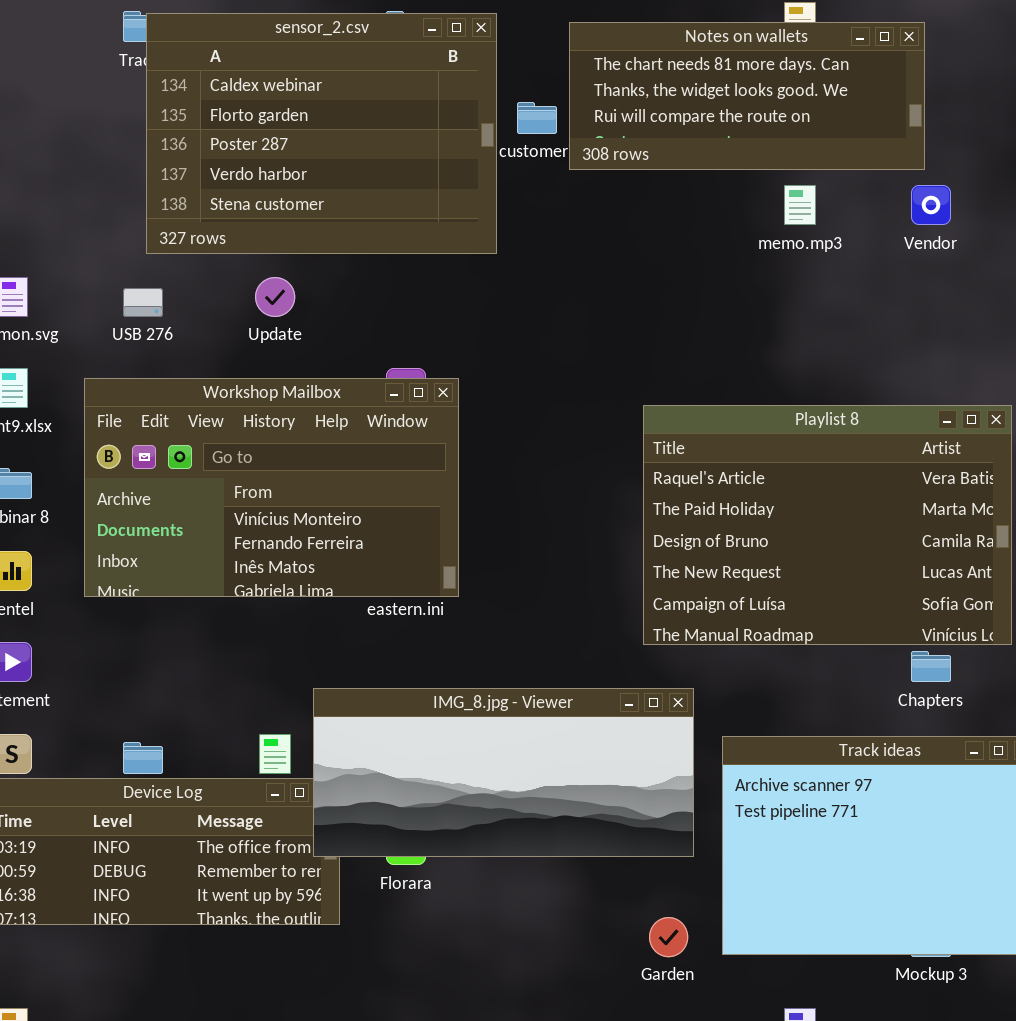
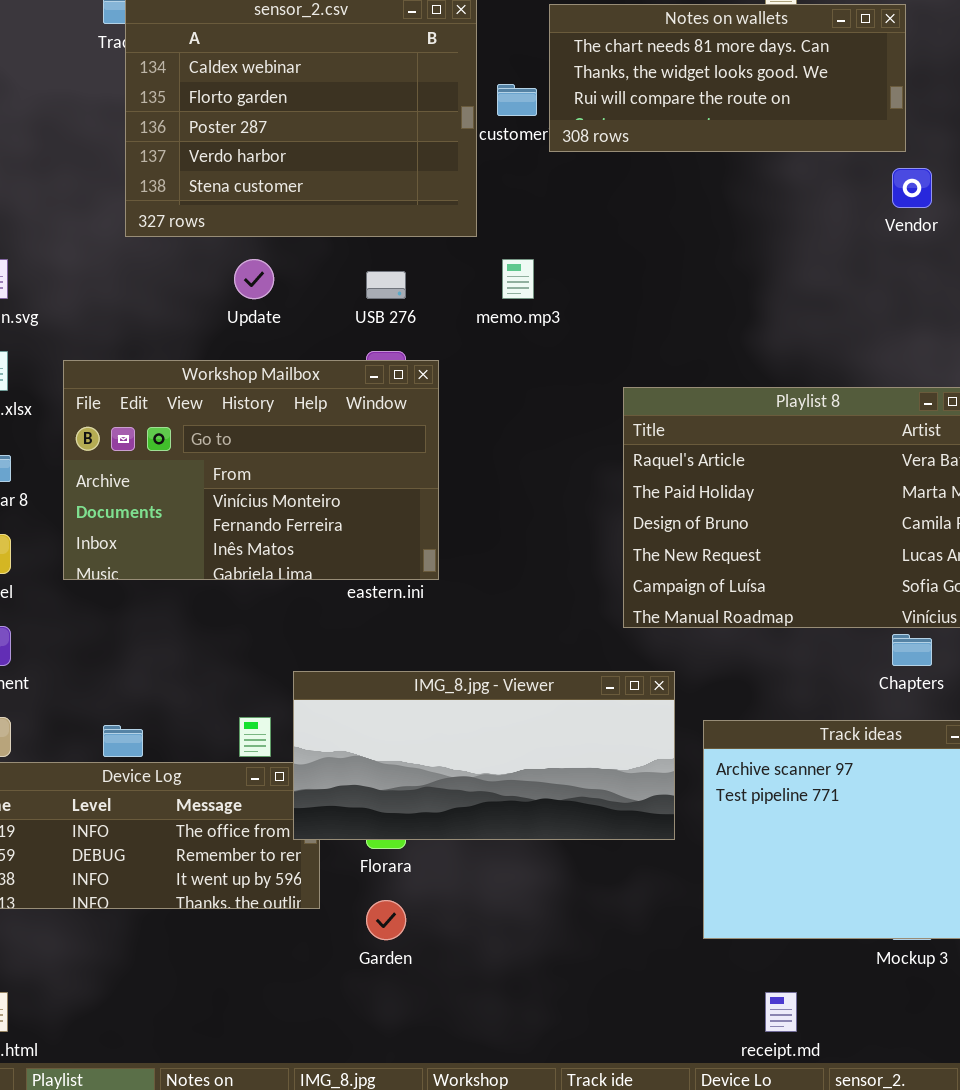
memo.mp3: [784,185,816,225] -> [502,259,534,299], moved
USB 276: [123,288,163,317] -> [366,271,406,299], moved
Garden: [649,917,688,957] -> [366,900,406,940], moved

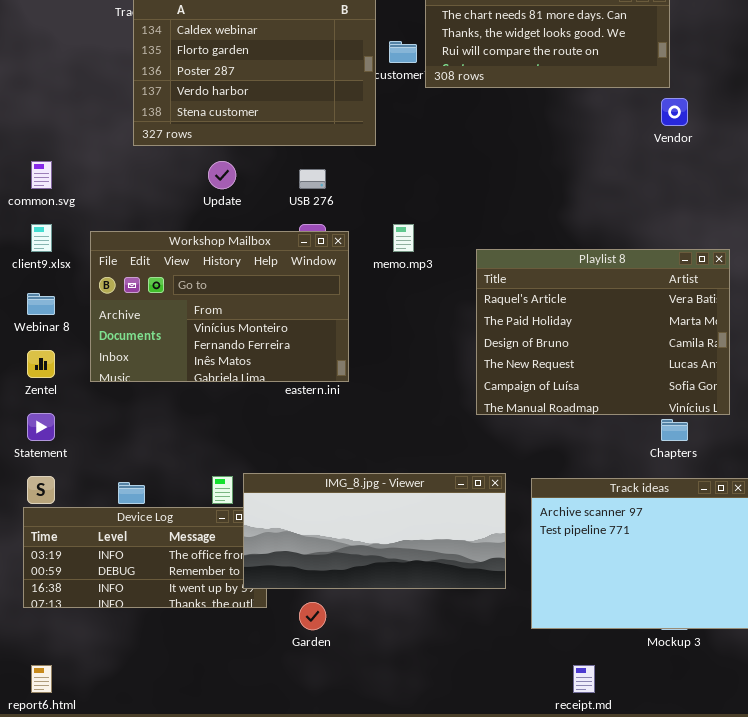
memo.mp3: [502,259,534,299] -> [393,224,414,252], moved
IMG_8.jpg - Viewer: [293,671,675,840] -> [243,473,506,589], moved

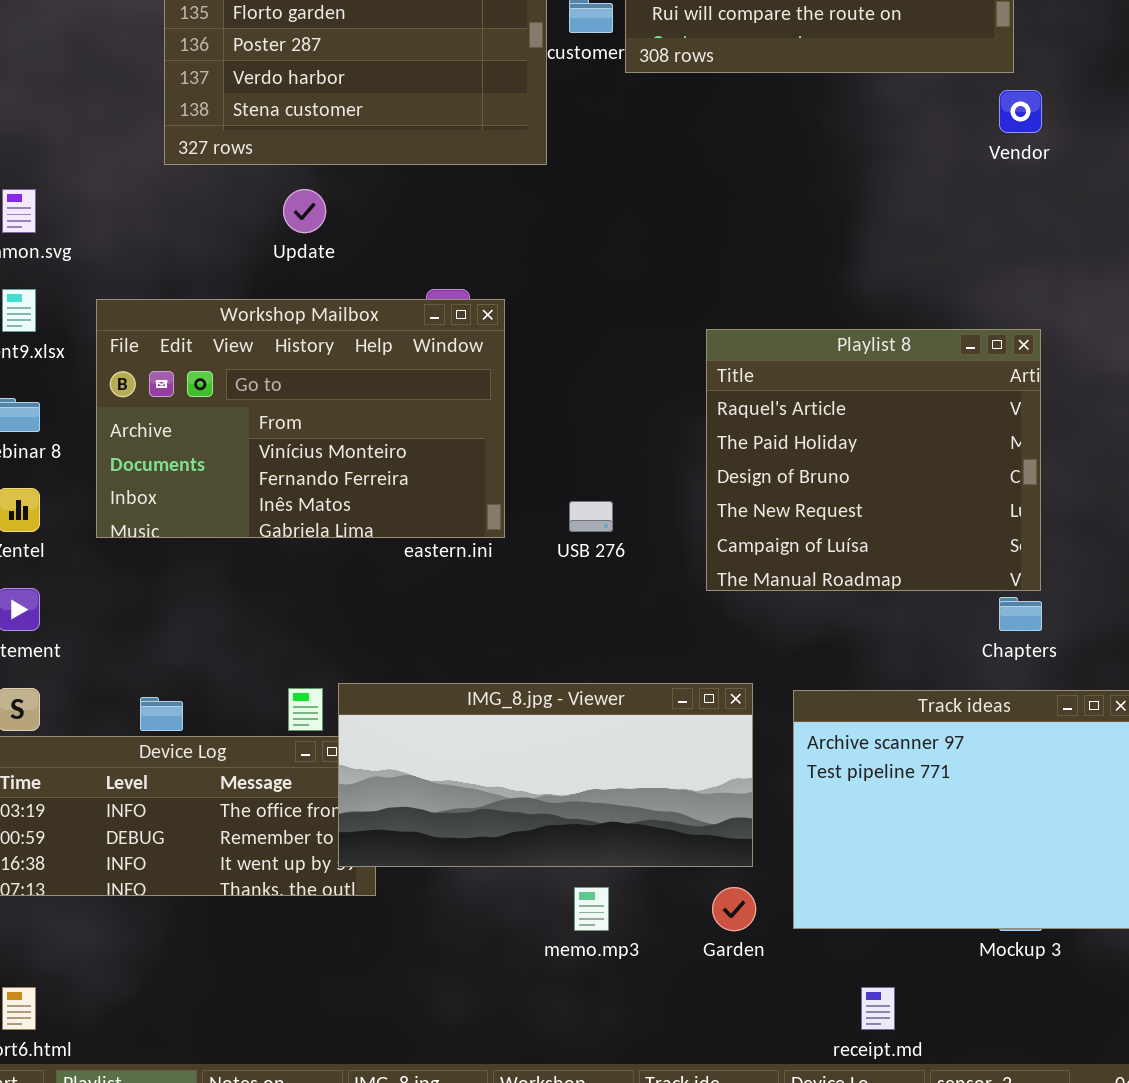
USB 276: [299,169,326,189] -> [569,501,613,532], moved
memo.mp3: [393,224,414,252] -> [574,887,609,931], moved
Playlist 8: [476,249,730,415] -> [706,329,1041,591], resized
Garden: [299,602,326,630] -> [712,887,756,931], moved

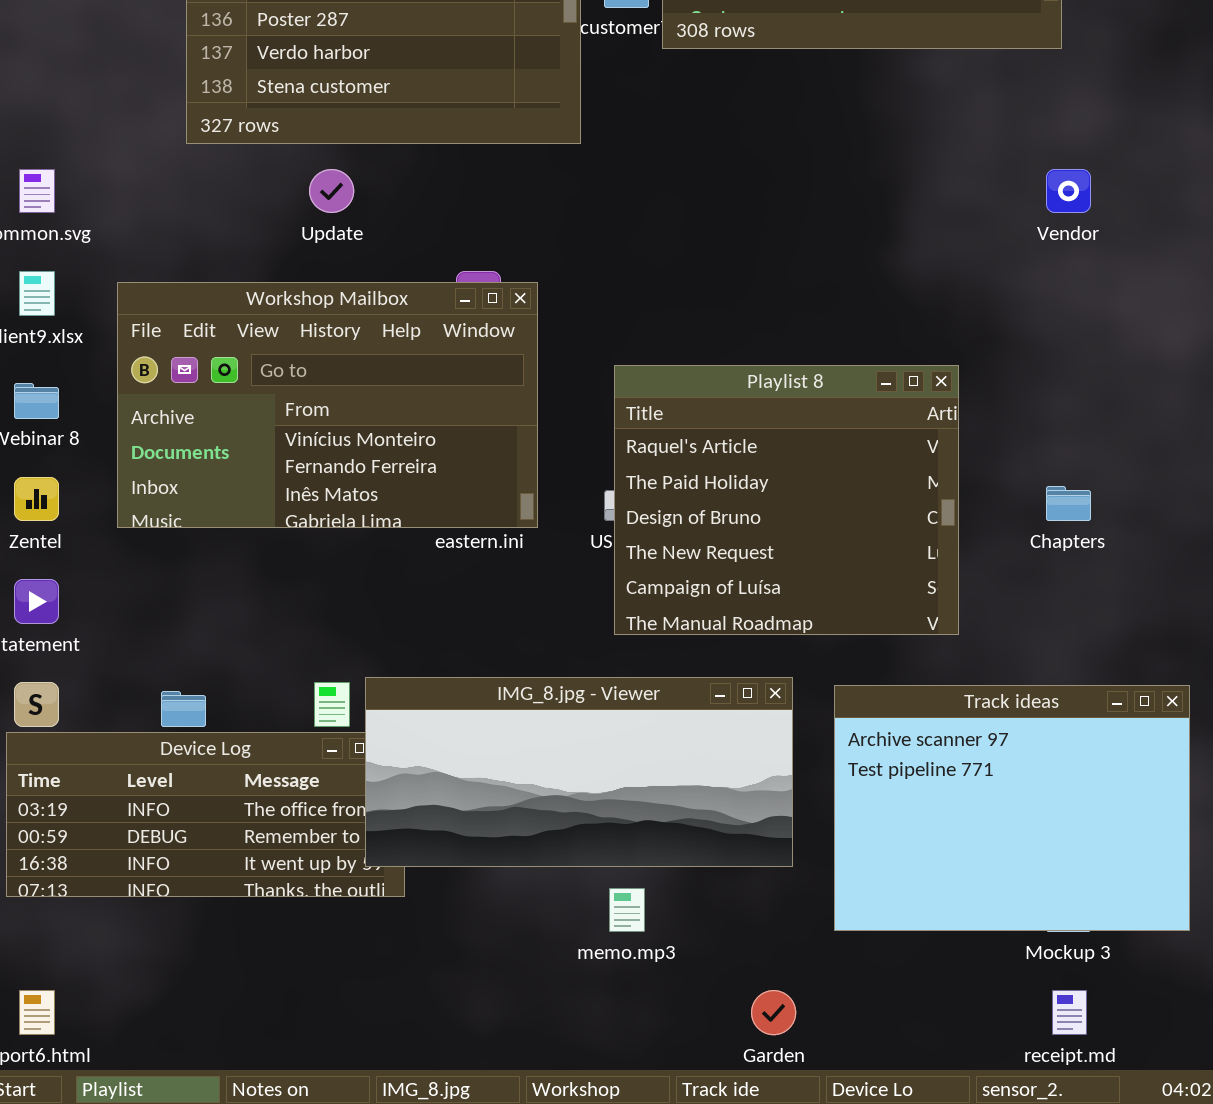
Vendor: [999,90,1042,133] -> [1046,169,1091,213], moved
Playlist 8: [706,329,1041,591] -> [614,365,959,635], moved
Chapters: [999,597,1042,631] -> [1046,486,1091,521], moved
Garden: [712,887,756,931] -> [751,990,796,1035], moved
receipt.md: [861,987,895,1030] -> [1052,990,1087,1035], moved

